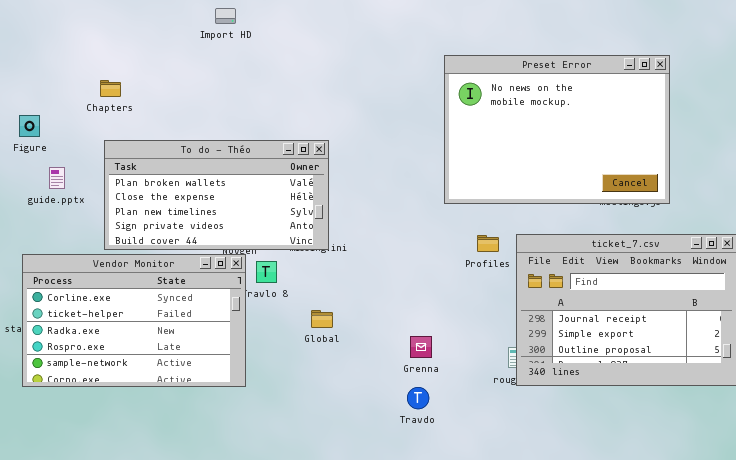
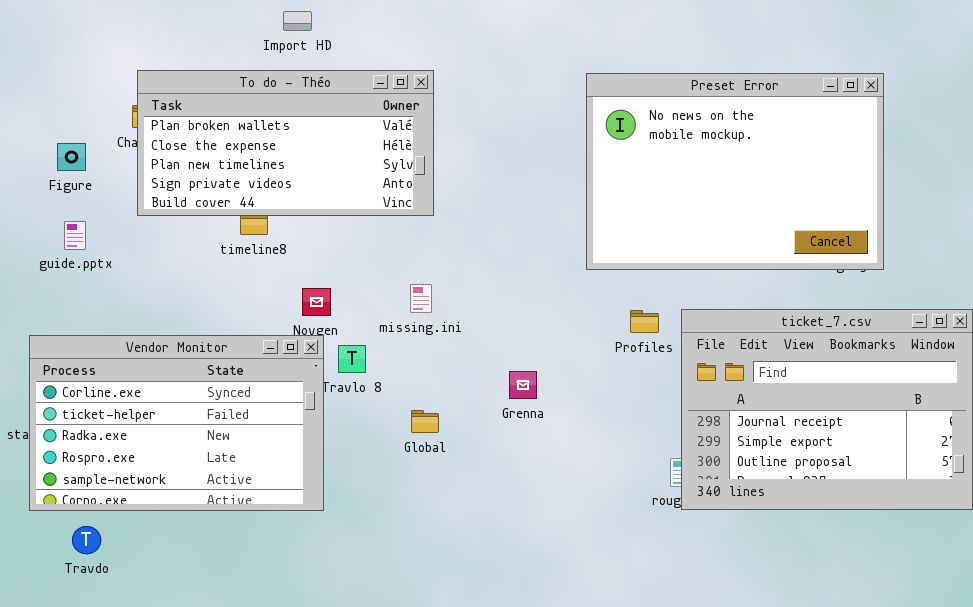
Figure: [19,115,40,137] -> [57,143,86,171], moved
To do - Théo: [104,140,329,250] -> [137,70,434,216], moved
Grenna: [410,336,432,358] -> [509,371,537,399], moved
Travdo: [407,387,429,409] -> [72,526,101,554], moved

